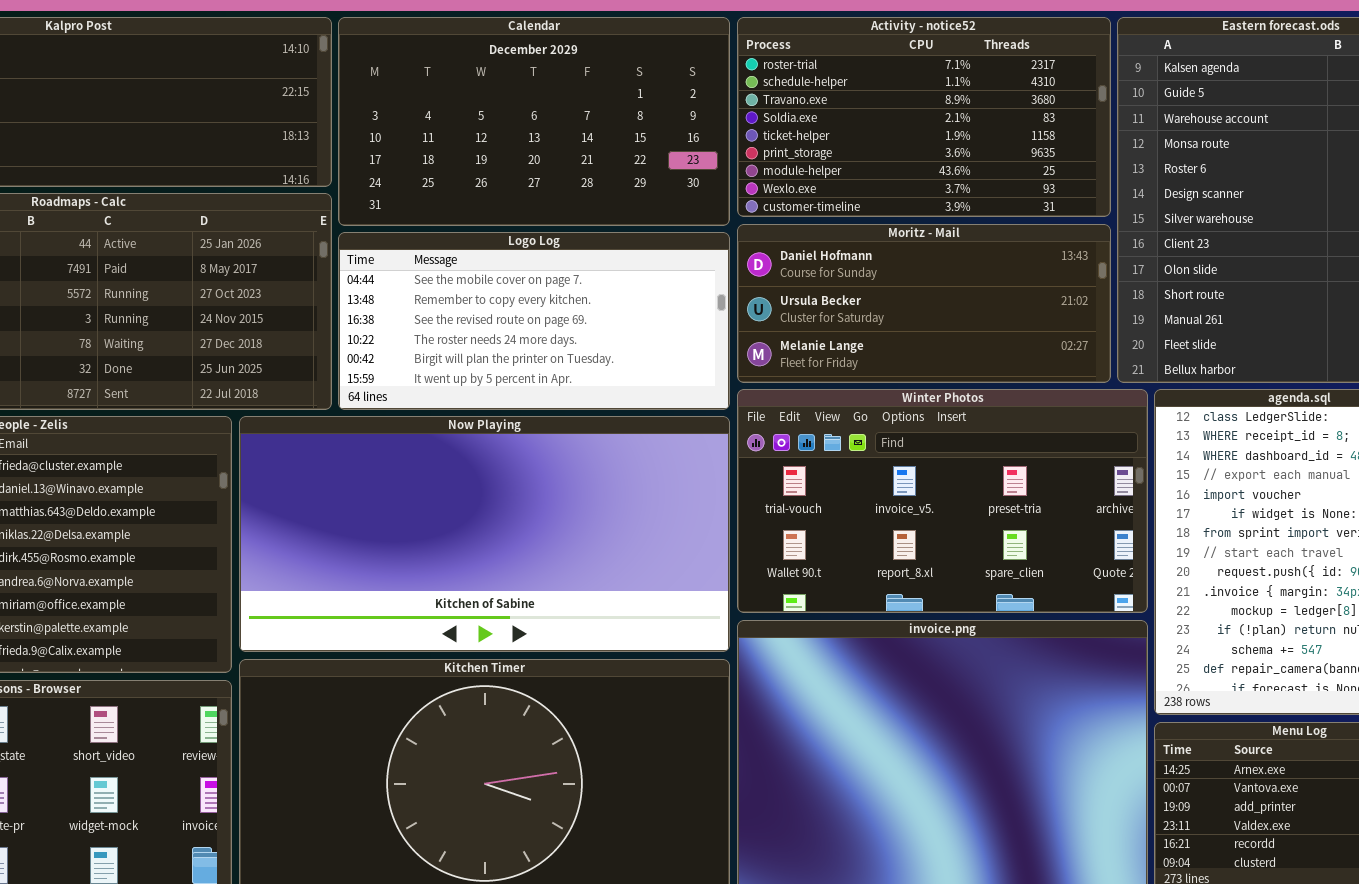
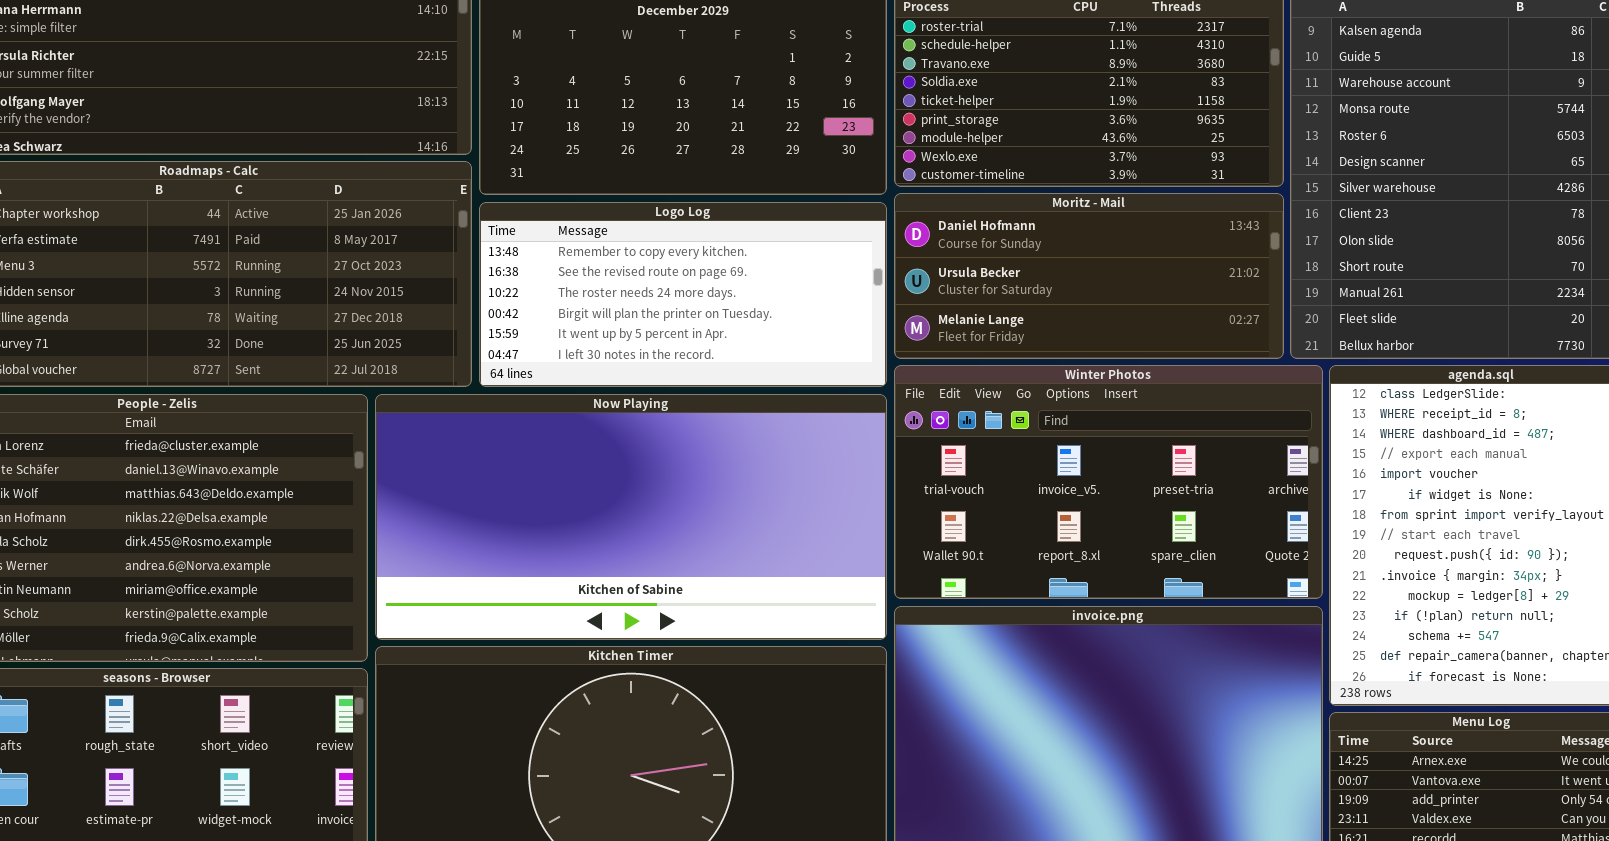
Logo Log: [338,232,730,410] -> [479,202,887,387], scrolled down 1 row

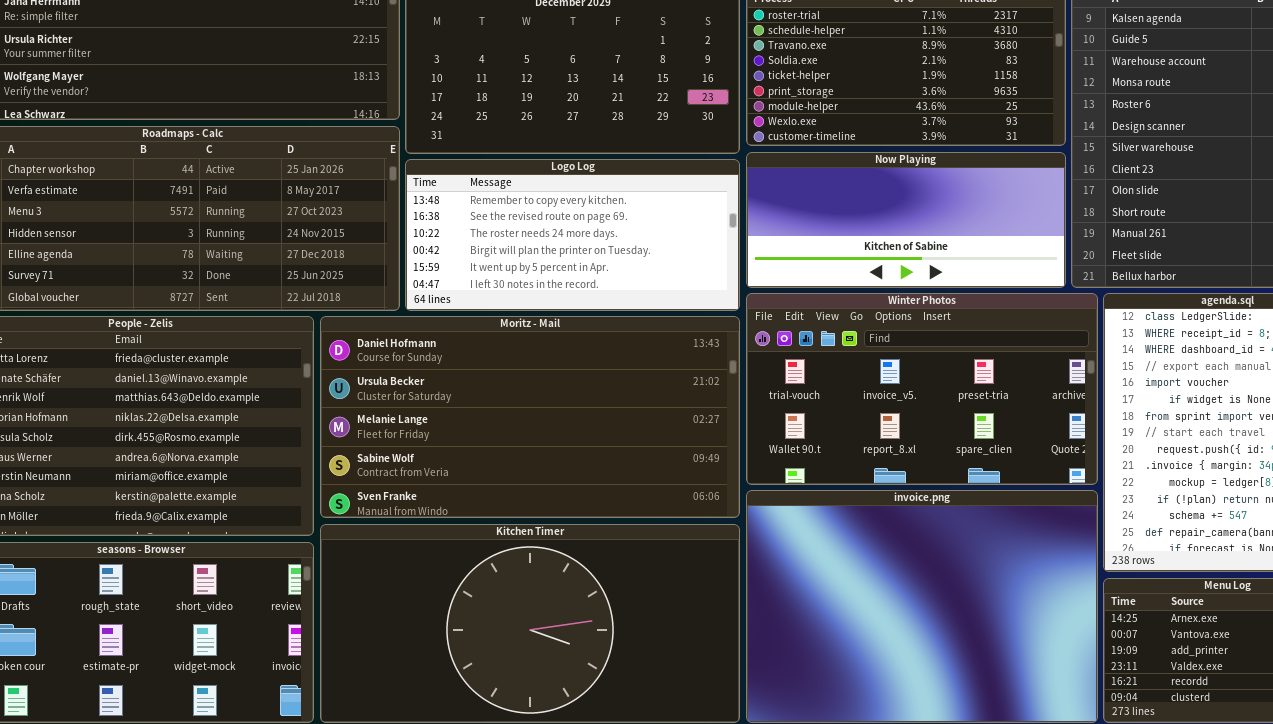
Moritz - Mail: [894,193,1284,359] -> [320,316,740,518], moved, resized
Now Playing: [375,394,887,640] -> [746,152,1066,288], moved, resized

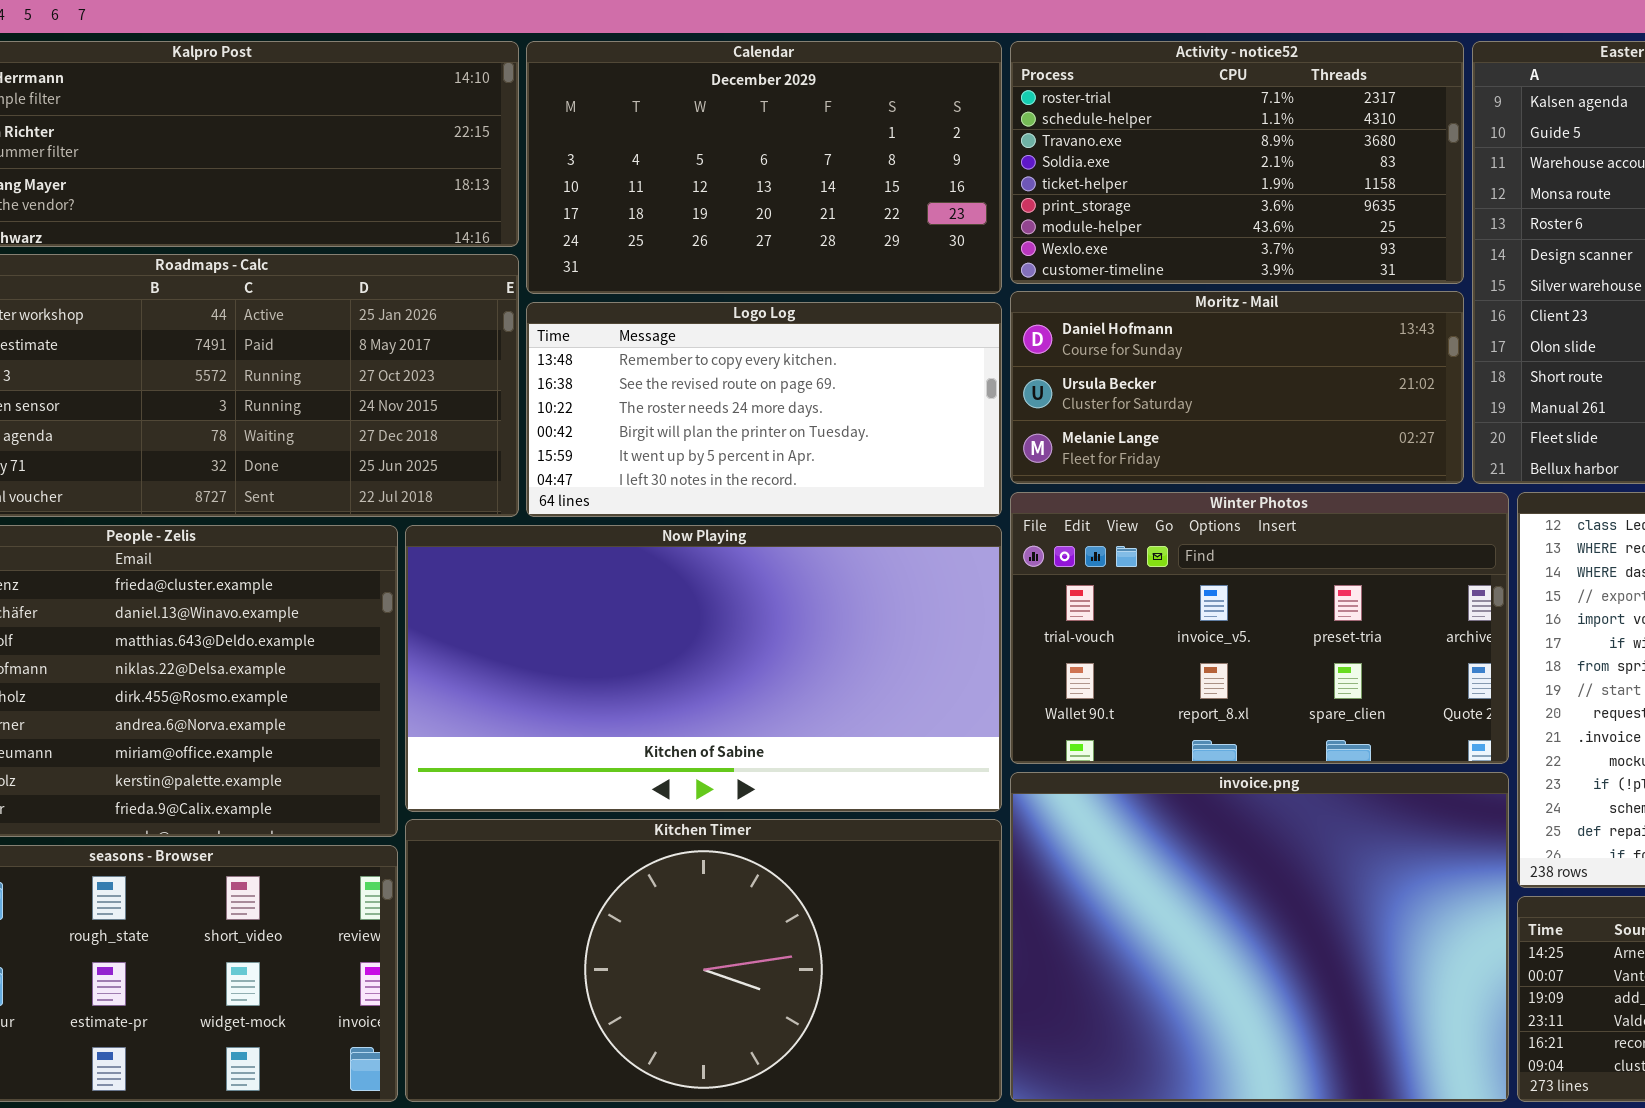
Now Playing: [746,152,1066,288] -> [405,525,1002,812], moved, resized
Moritz - Mail: [320,316,740,518] -> [1010,291,1464,484], moved, resized

